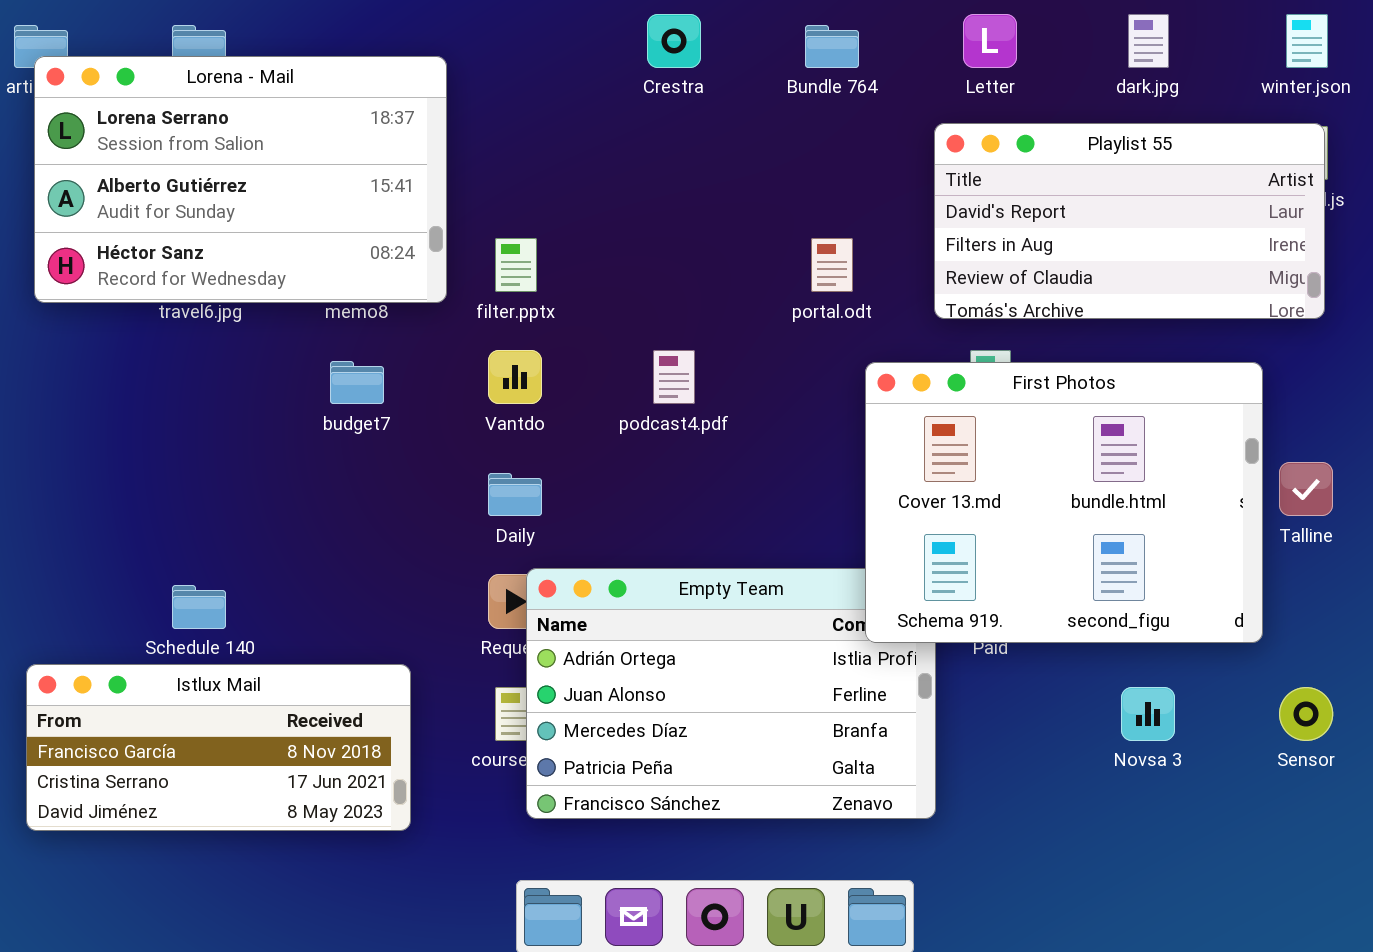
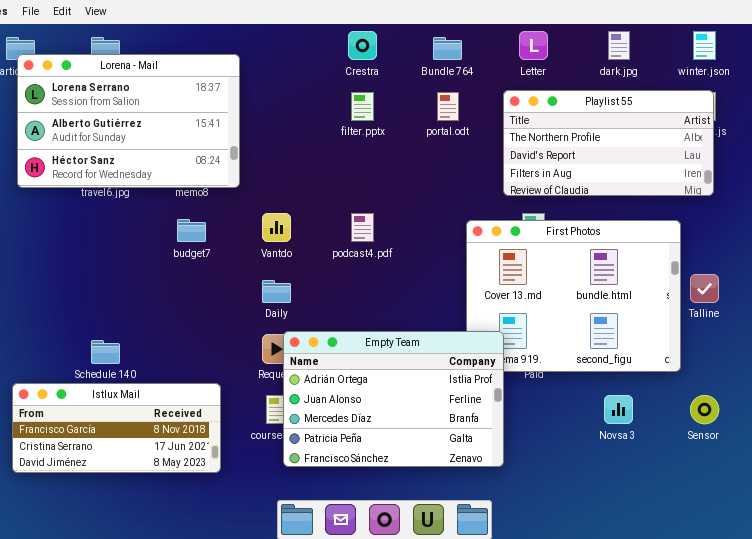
Playlist 55: [934,123,1325,319] -> [503,90,714,196], scrolled up 1 row
filter.pptx: [495,238,537,292] -> [351,92,374,121], moved
portal.odt: [811,238,853,292] -> [437,92,459,121], moved
Empty Team: [526,568,936,819] -> [283,331,504,467], raised

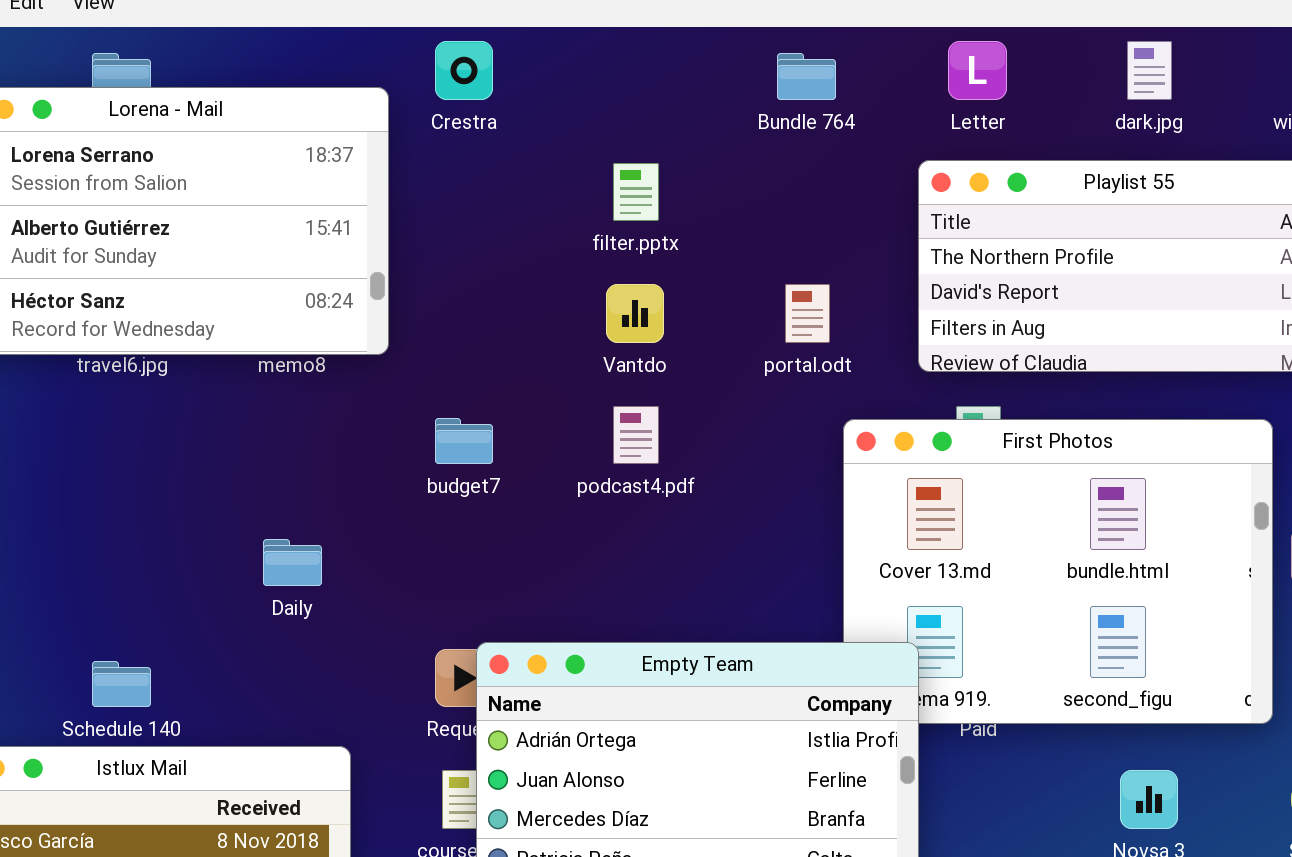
Crestra: [348,31,377,60] -> [435,41,493,100], moved
portal.odt: [437,92,459,121] -> [785,284,830,343], moved
Vantdo: [262,213,291,242] -> [606,284,664,343], moved
budget7: [177,219,206,242] -> [435,418,493,464], moved
Daily: [262,280,291,303] -> [263,539,322,586], moved

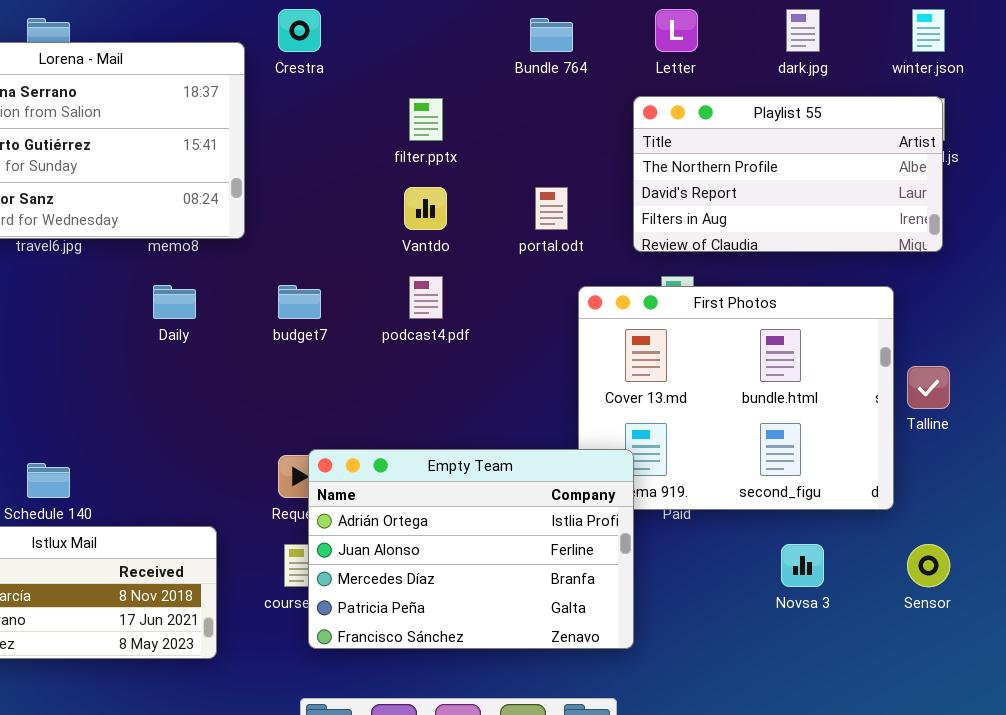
Daily: [263,539,322,586] -> [153,285,196,319], moved

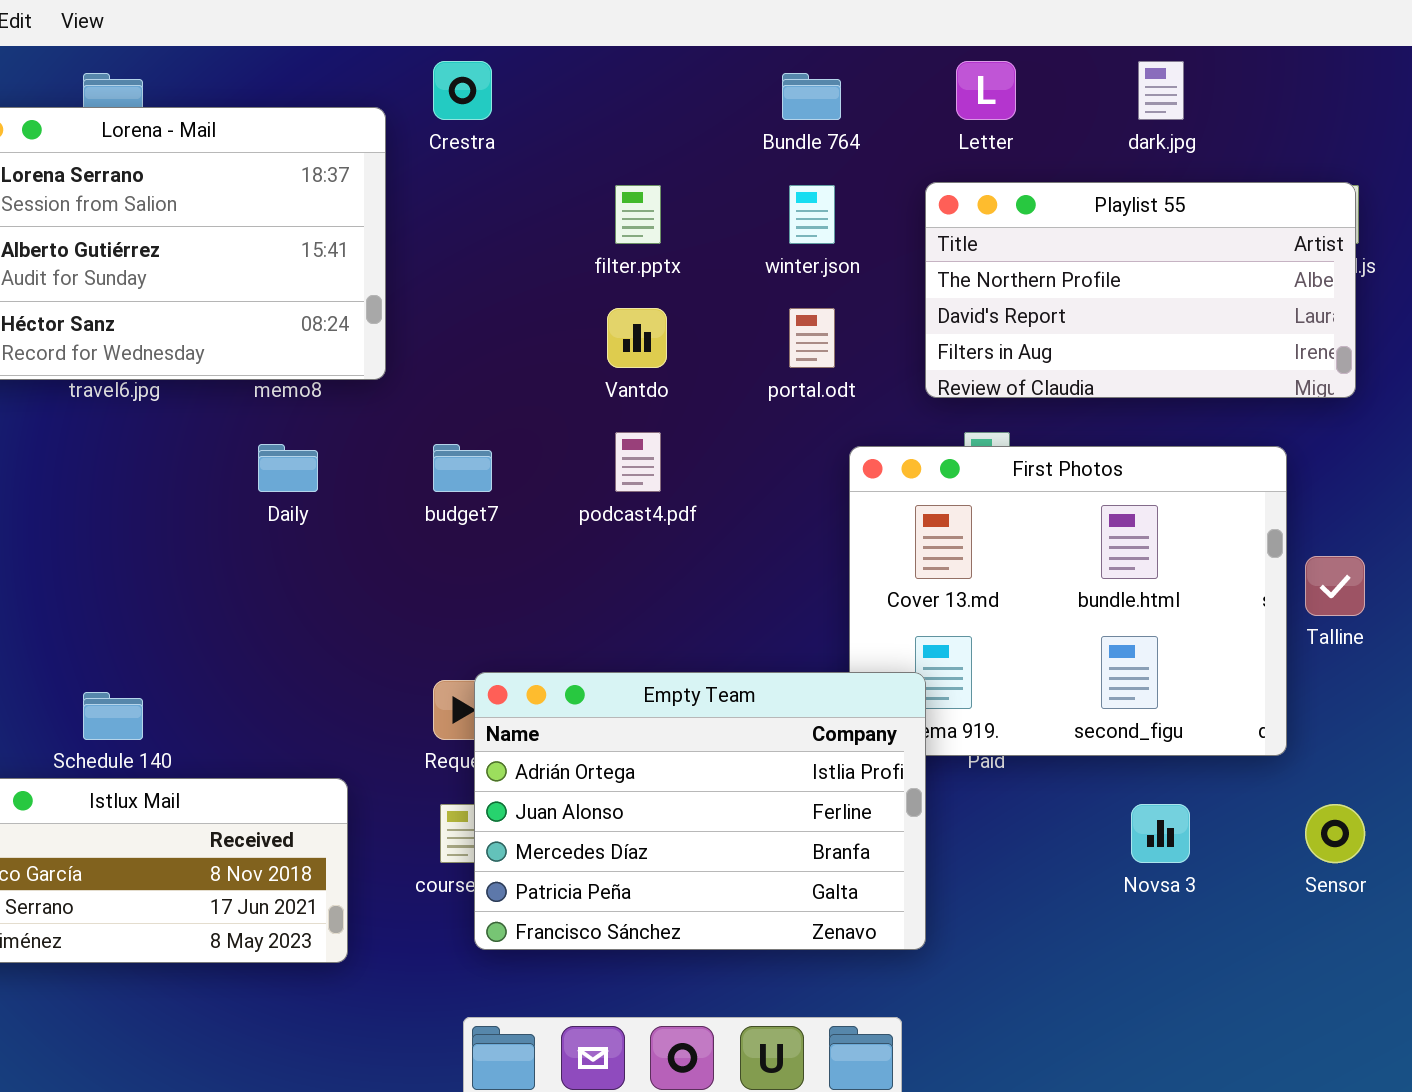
winter.json: [912,9,945,52] -> [789,185,835,244], moved

